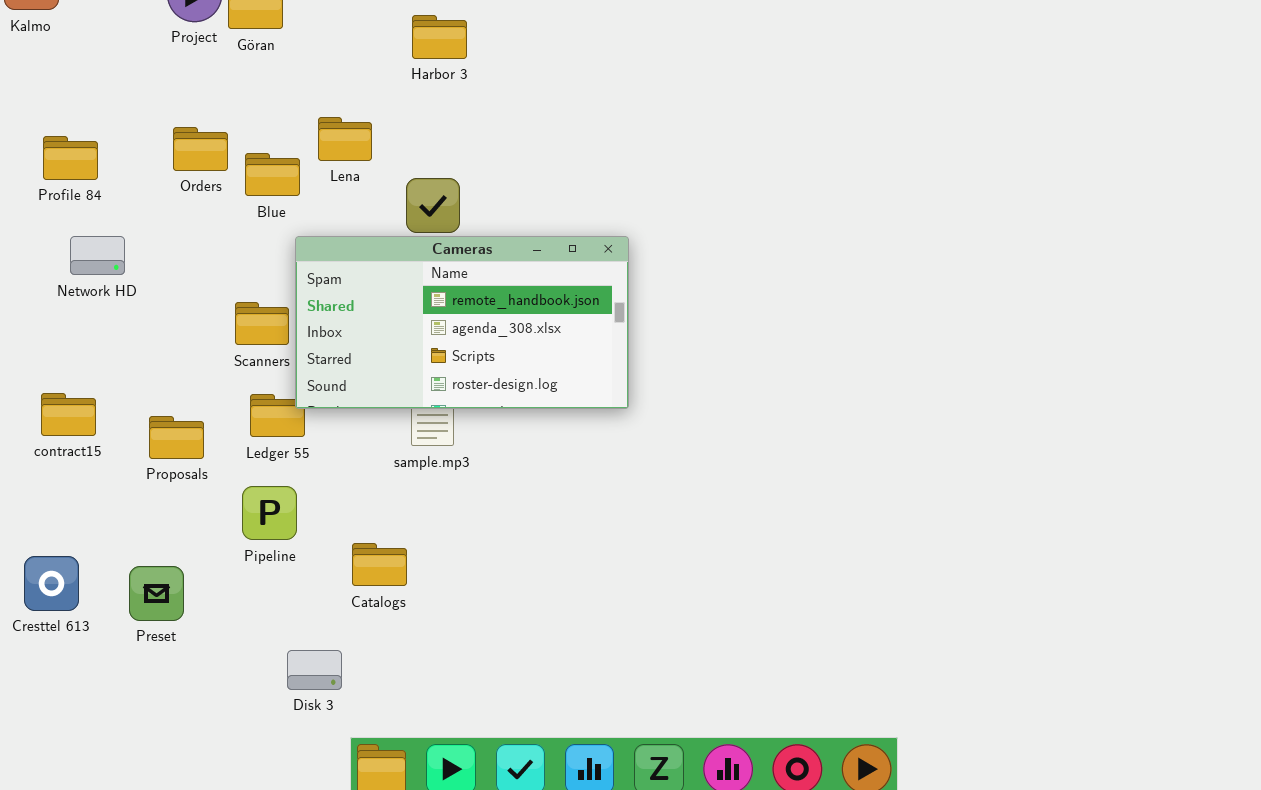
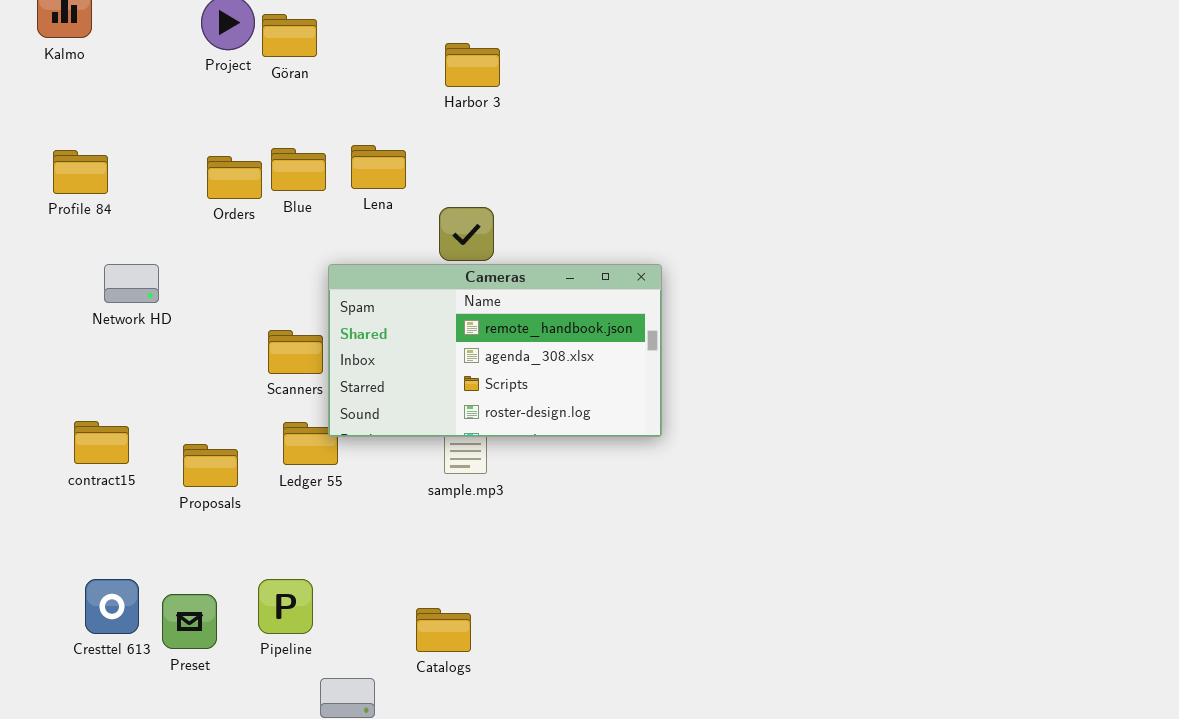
Profile 84: [43,136,98,180] -> [53,150,108,194], moved
Blue: [245,153,300,196] -> [271,148,326,191], moved
Pipeline: [242,486,297,540] -> [258,579,313,634], moved
Catalogs: [352,543,407,586] -> [416,608,471,652], moved
Cresttel 613: [24,556,79,611] -> [85,579,139,634], moved

